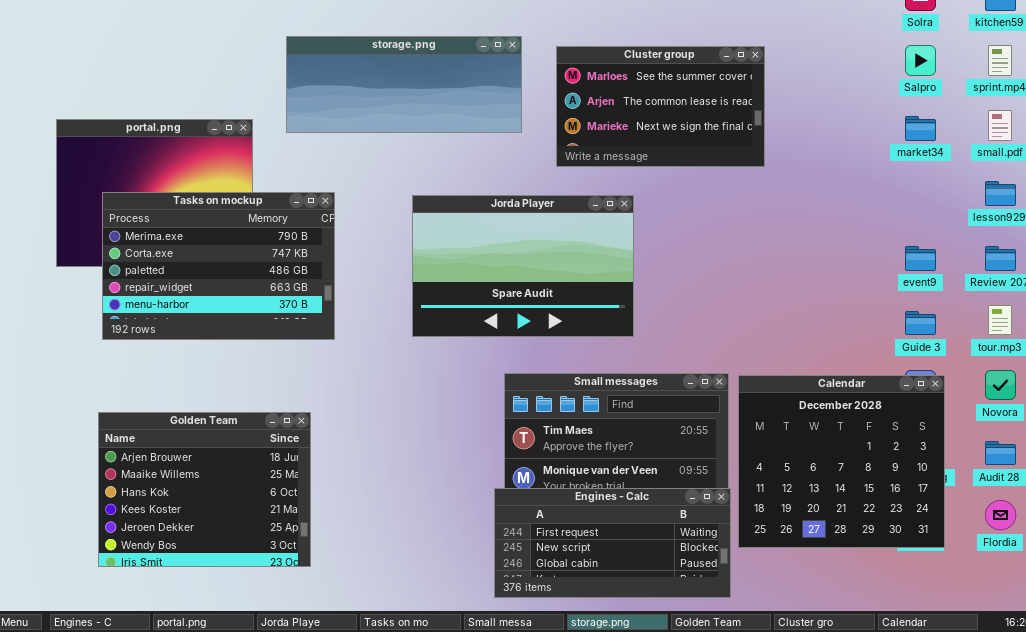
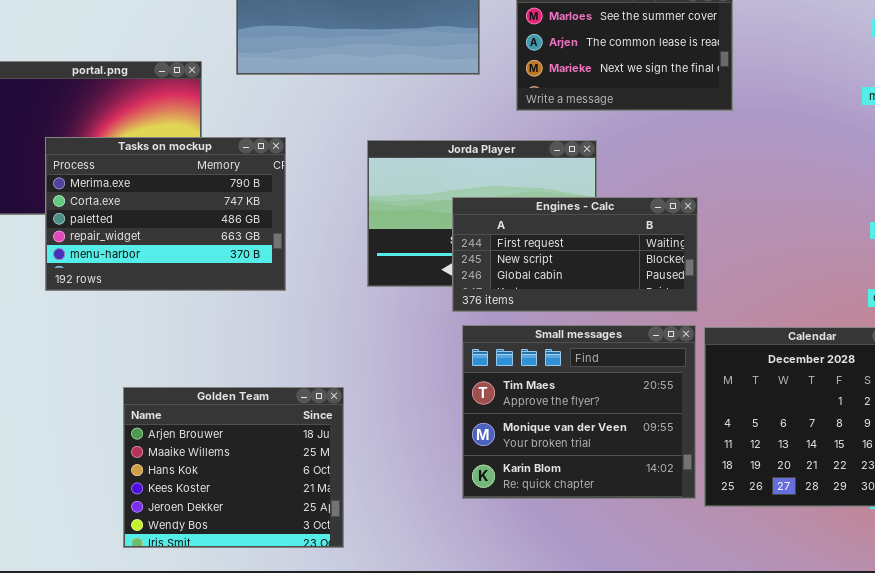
Golden Team: [98,412,311,567] -> [123,387,344,548], moved
Engines - Calc: [494,488,731,598] -> [452,197,698,312], moved

